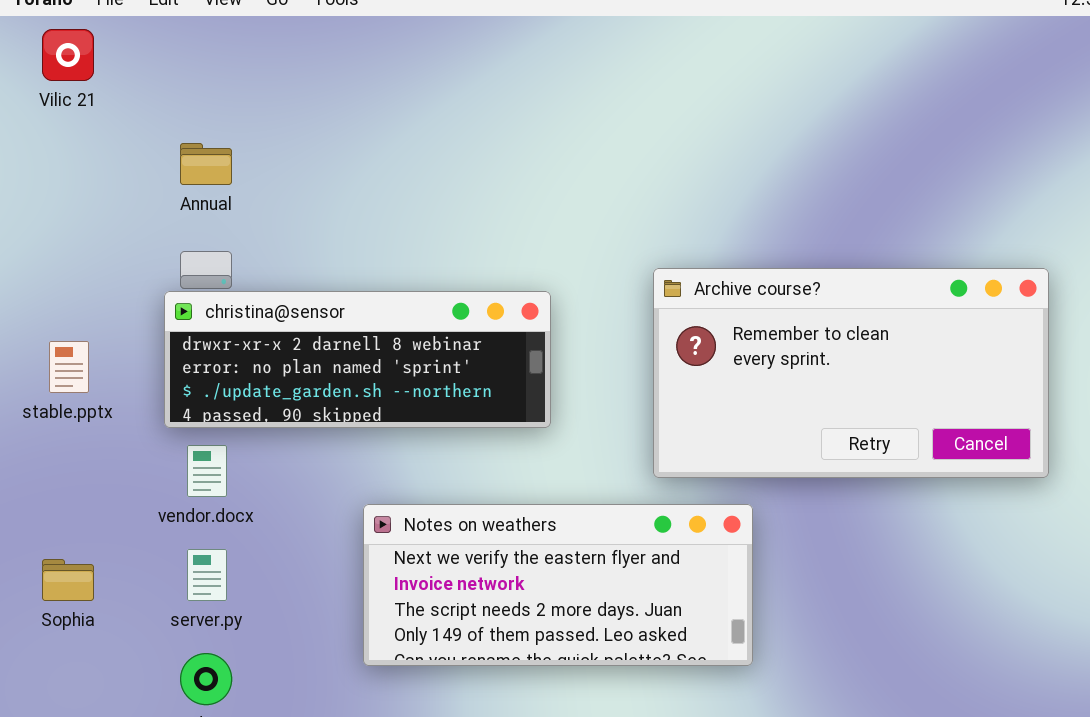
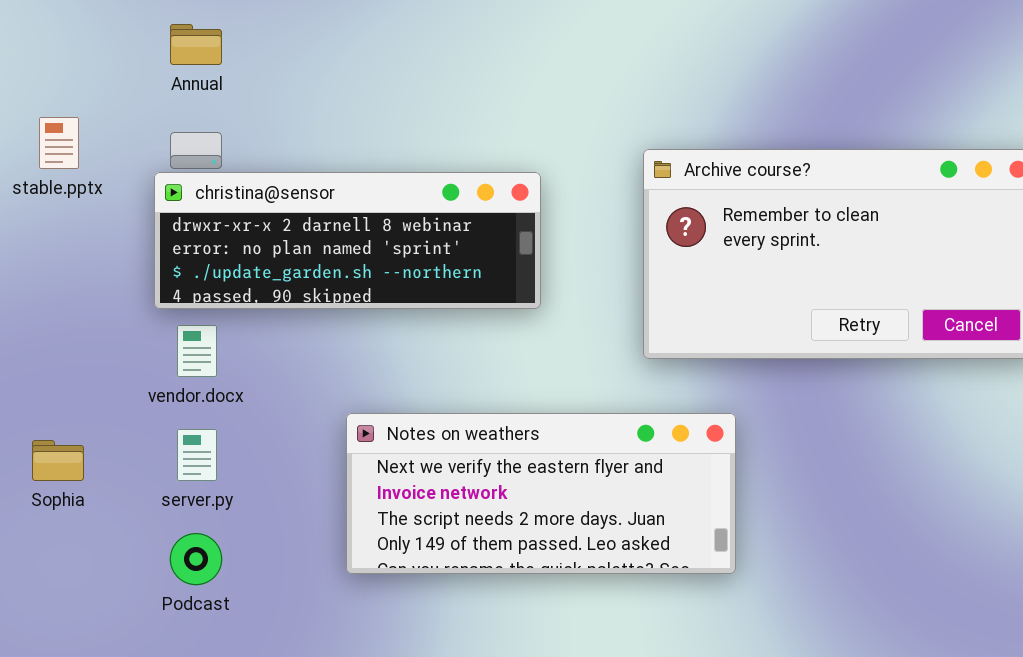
stable.pptx: [49,341,89,393] -> [39,117,79,169], moved
Notes on weathers: [363,504,753,666] -> [346,413,736,574], moved

